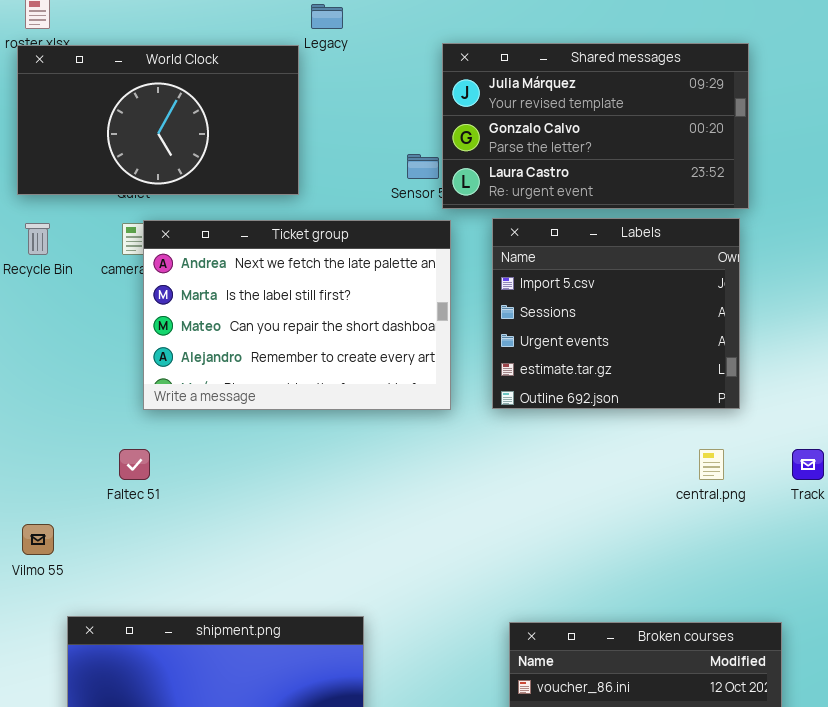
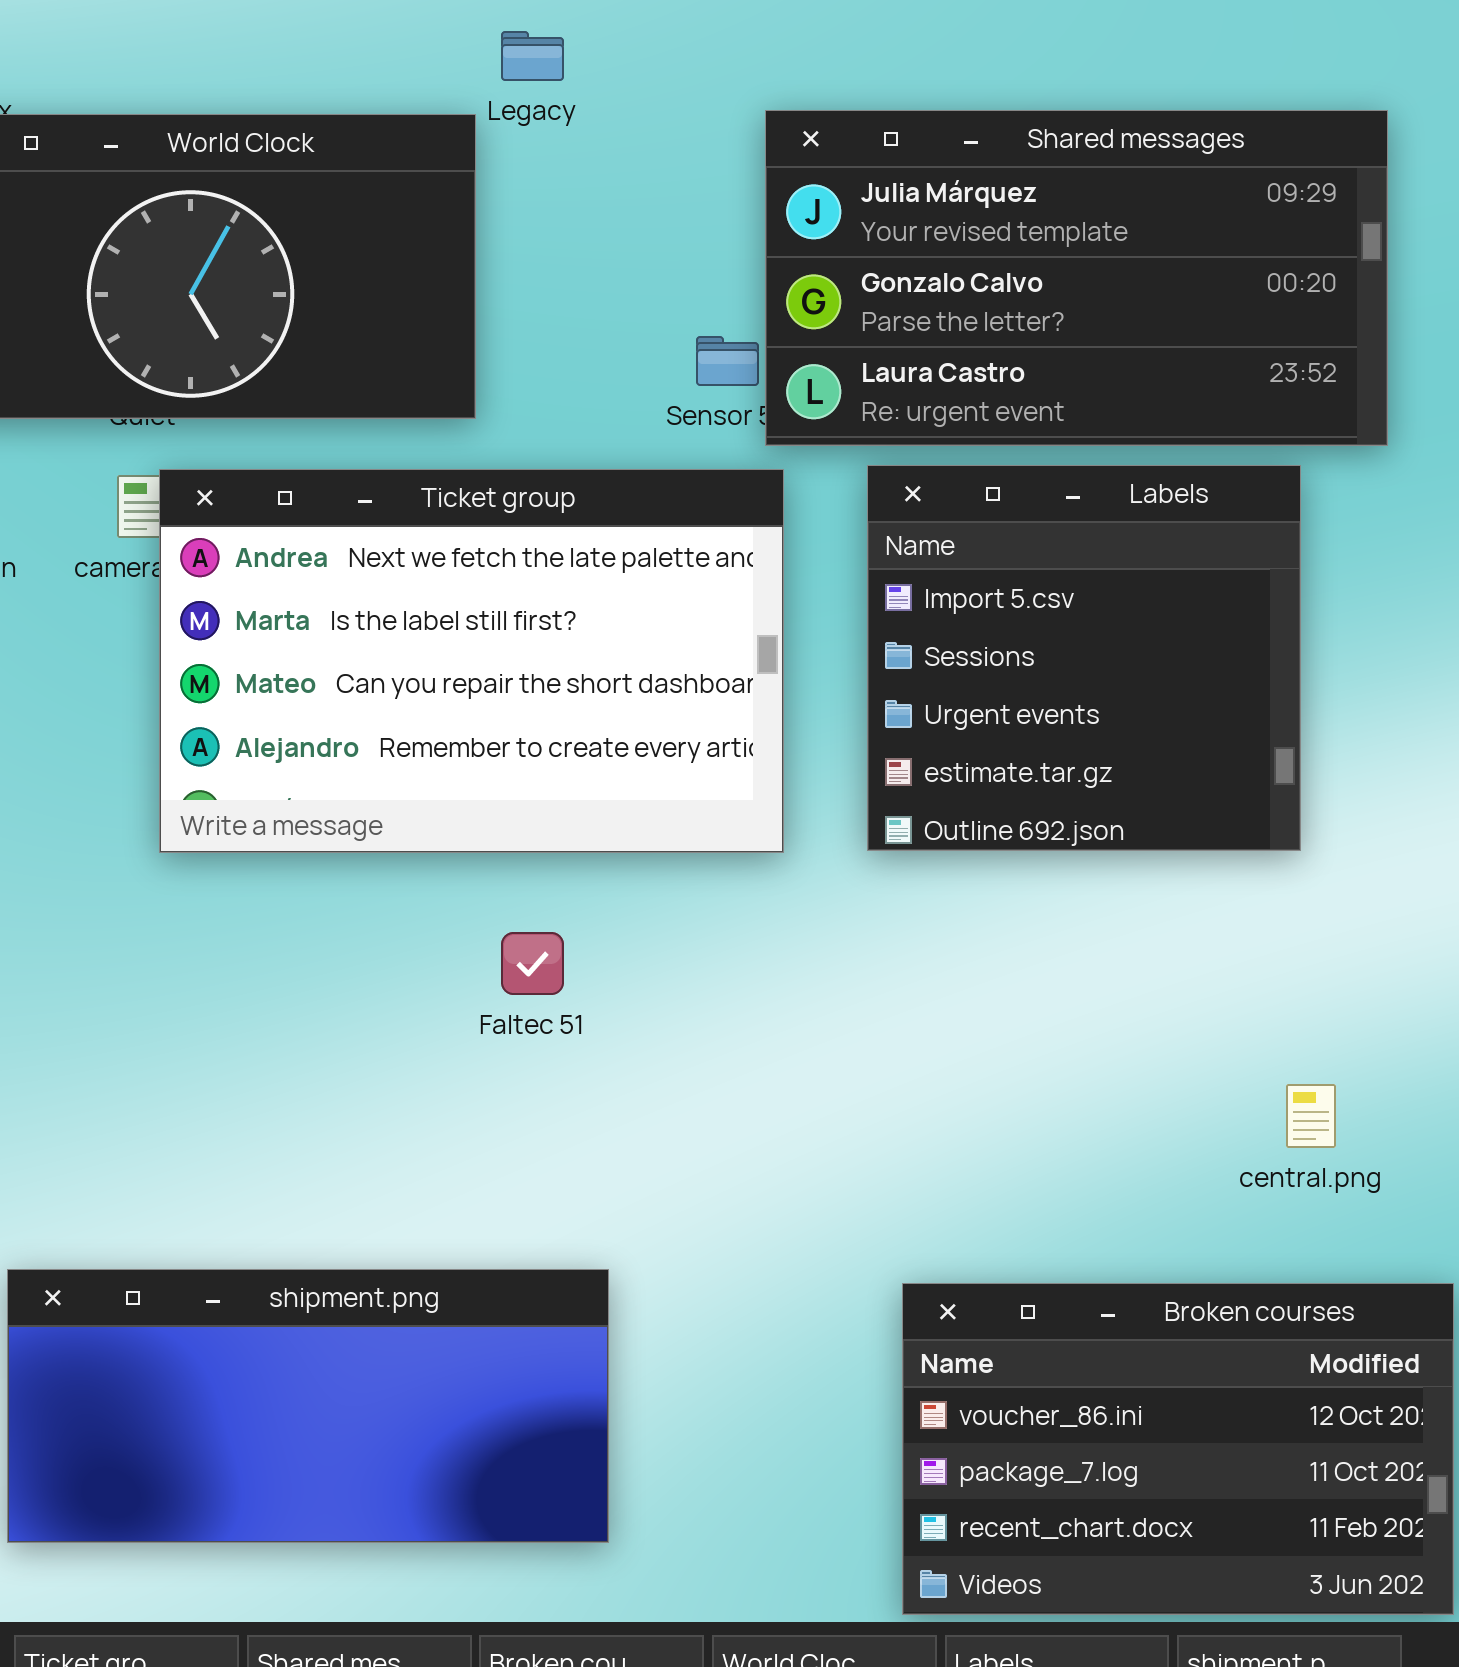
Labels: [492,218,740,409] -> [867,465,1301,851], resized
Faltec 51: [119,449,150,480] -> [501,932,564,995], moved
central.png: [699,449,724,480] -> [1286,1084,1336,1148], moved

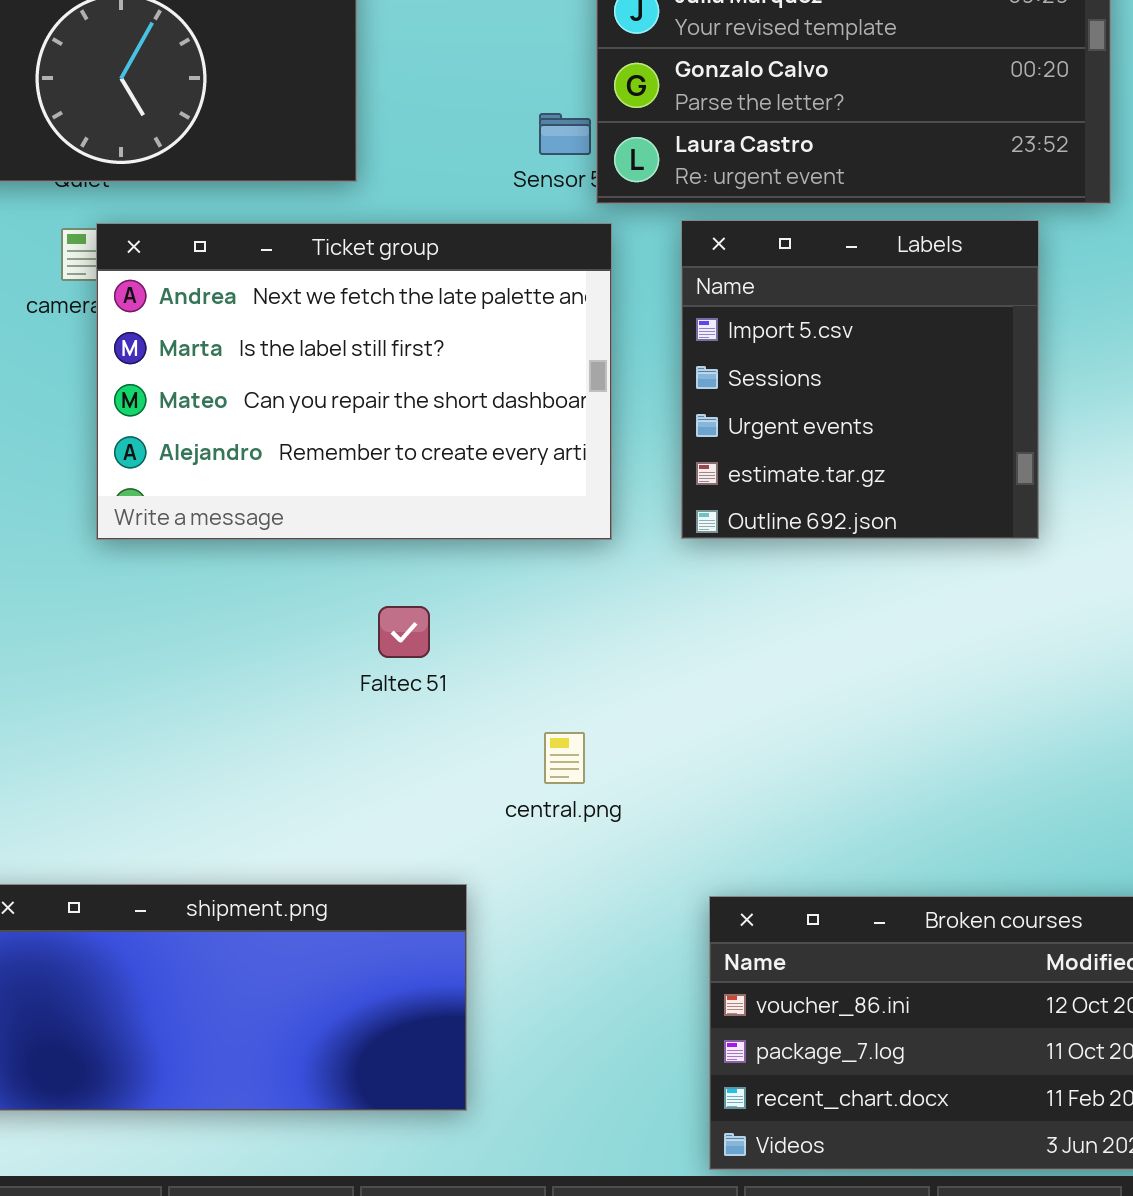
central.png: [1286,1084,1336,1148] -> [544,732,585,784], moved

